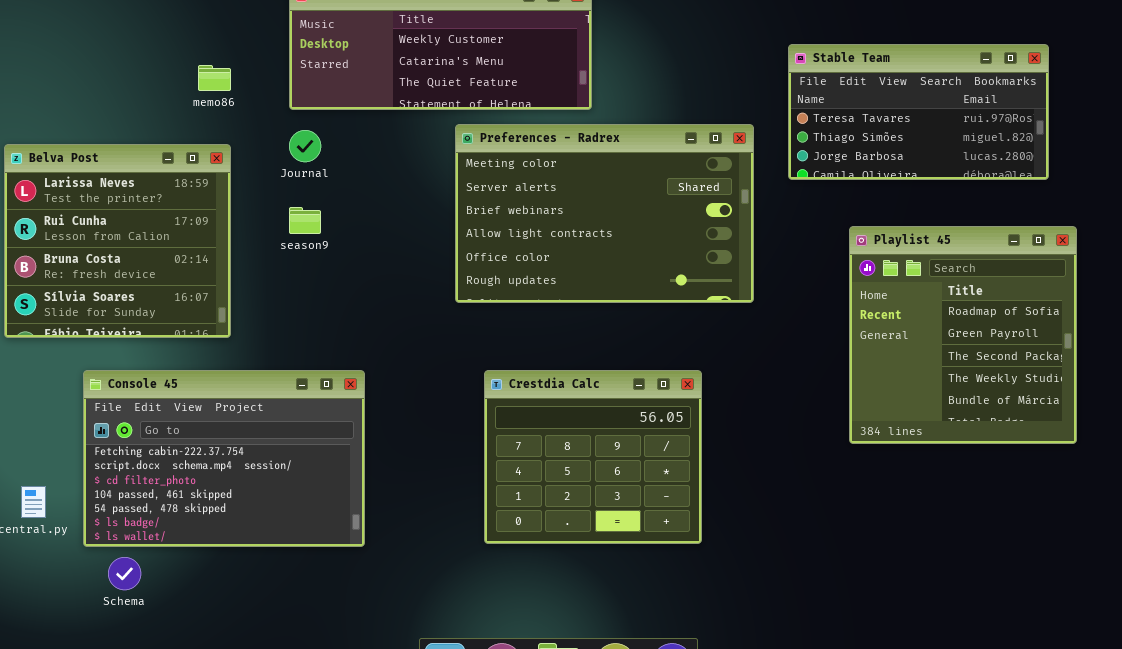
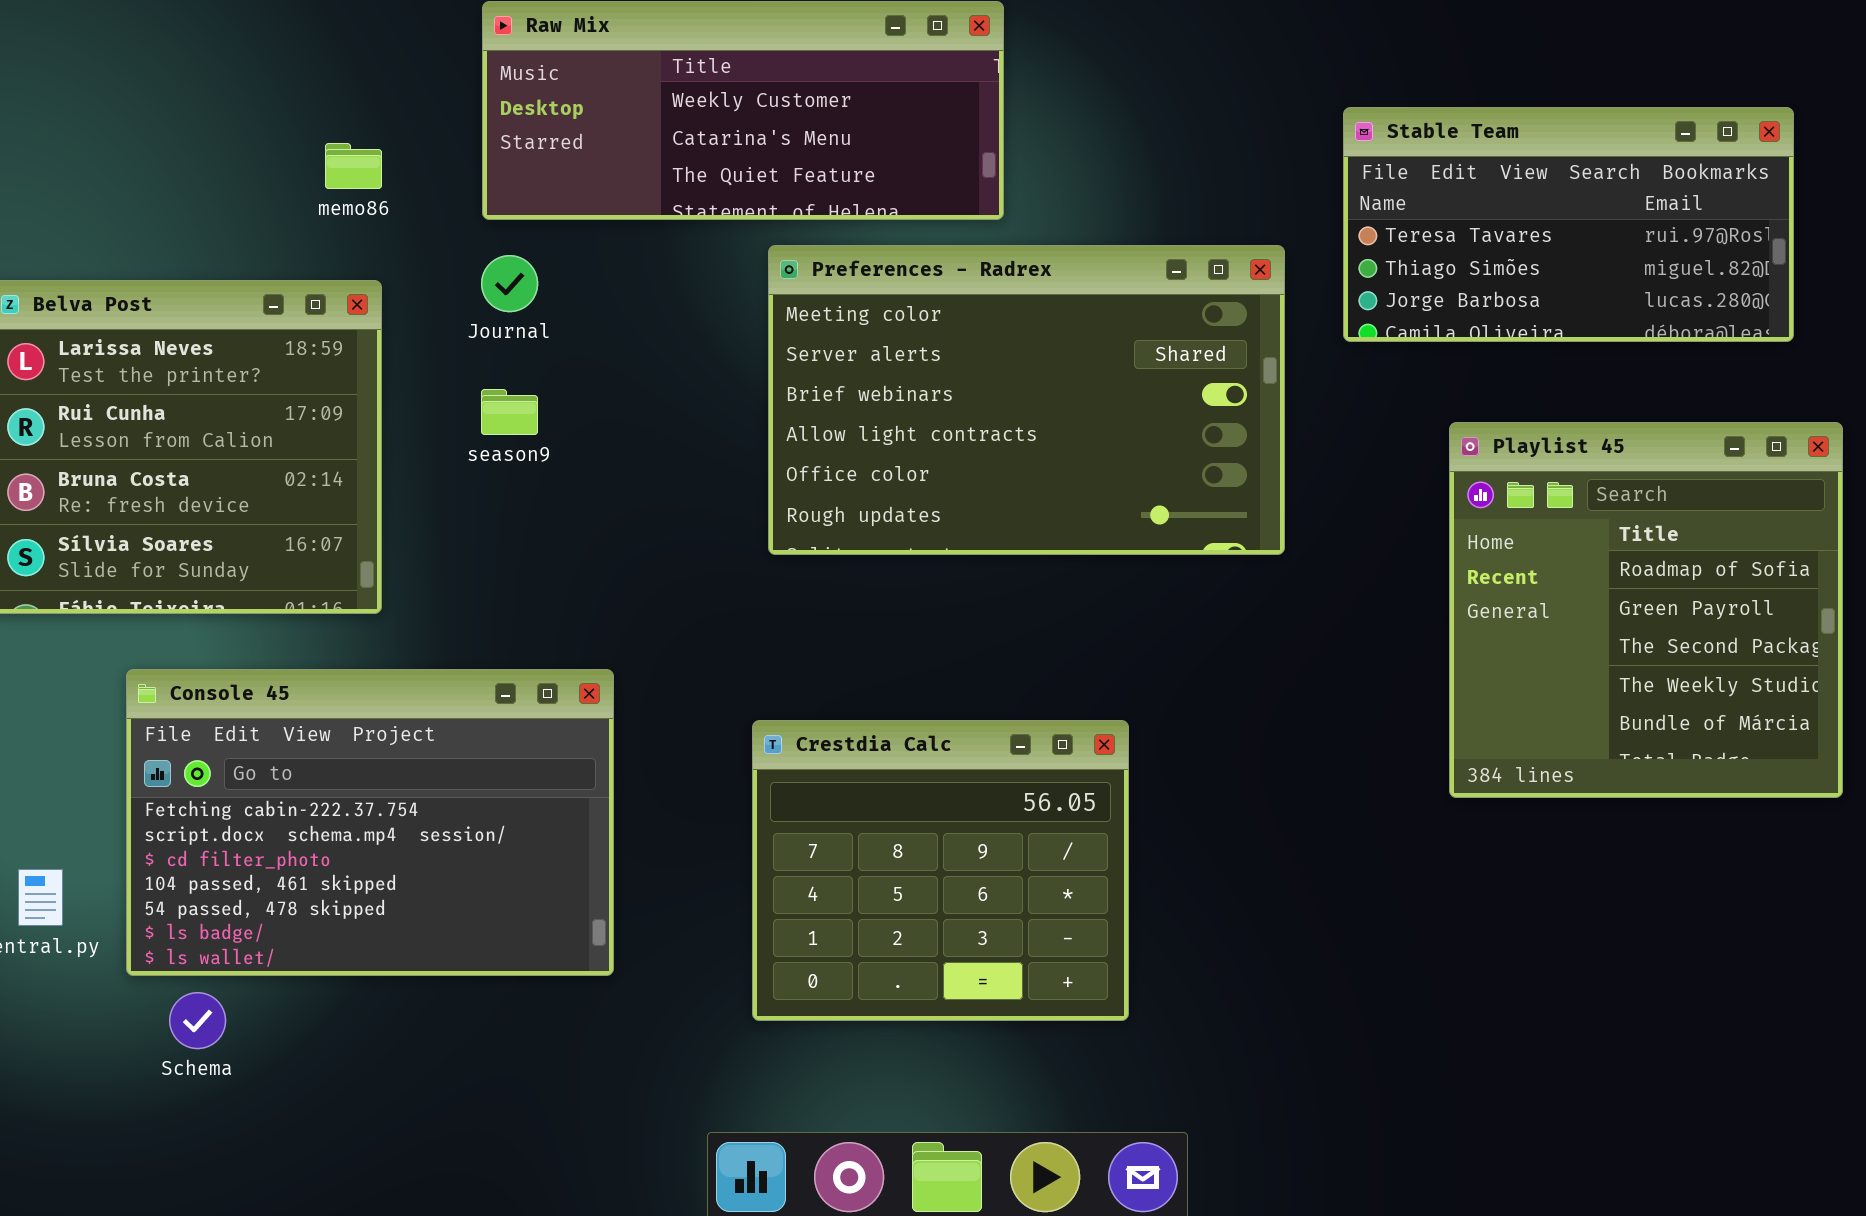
Crestdia Calc: [484,370,702,544] -> [752,720,1129,1021], moved

